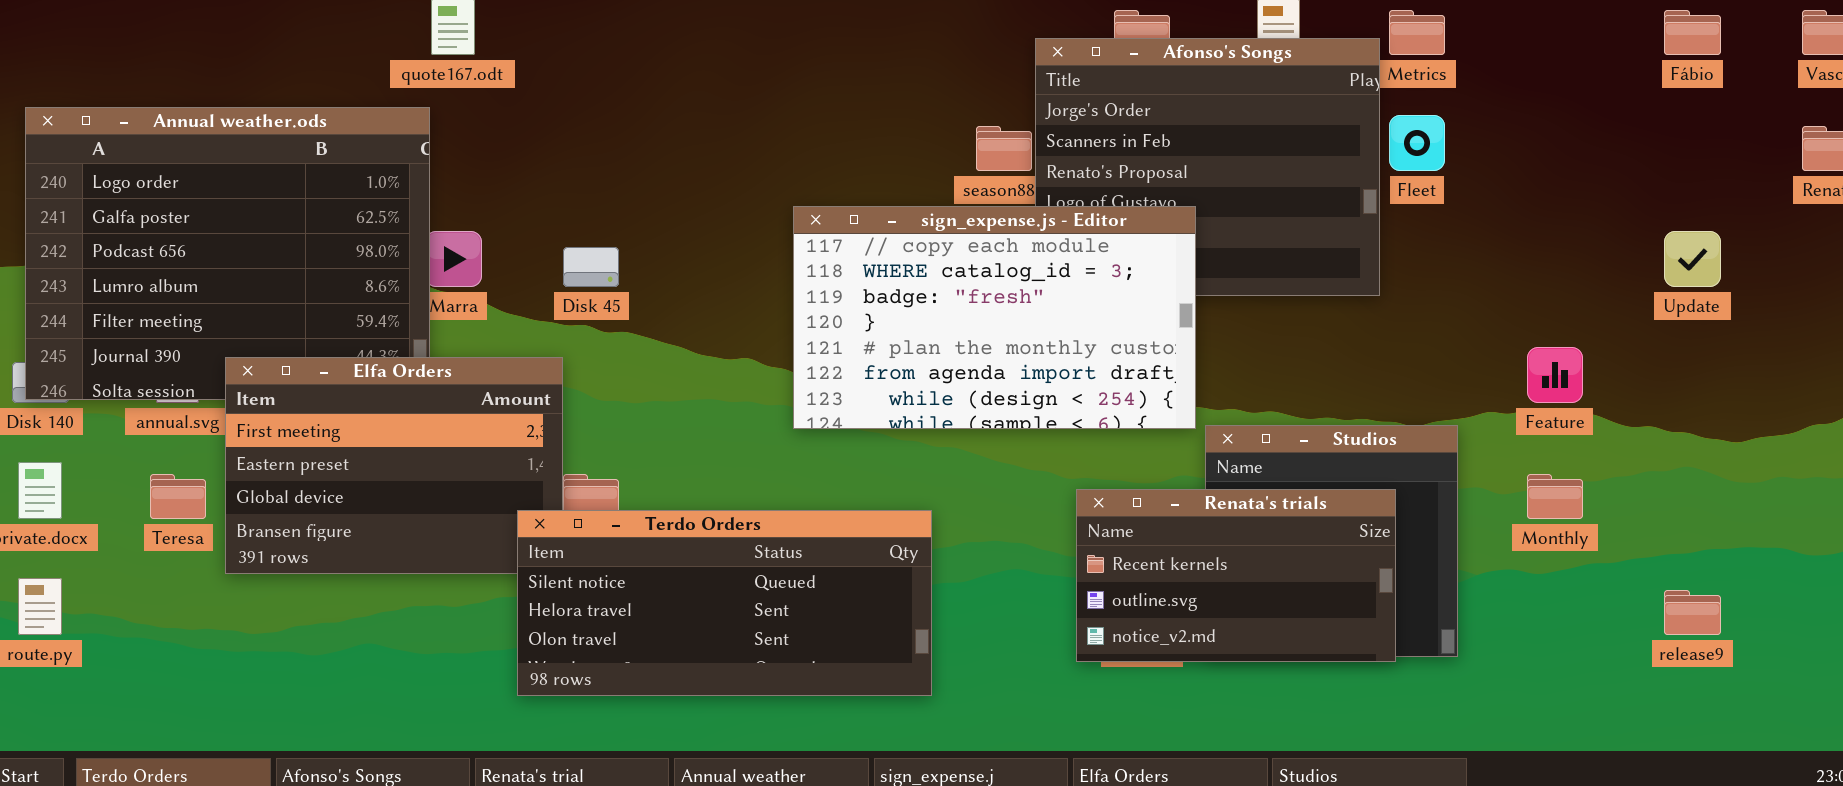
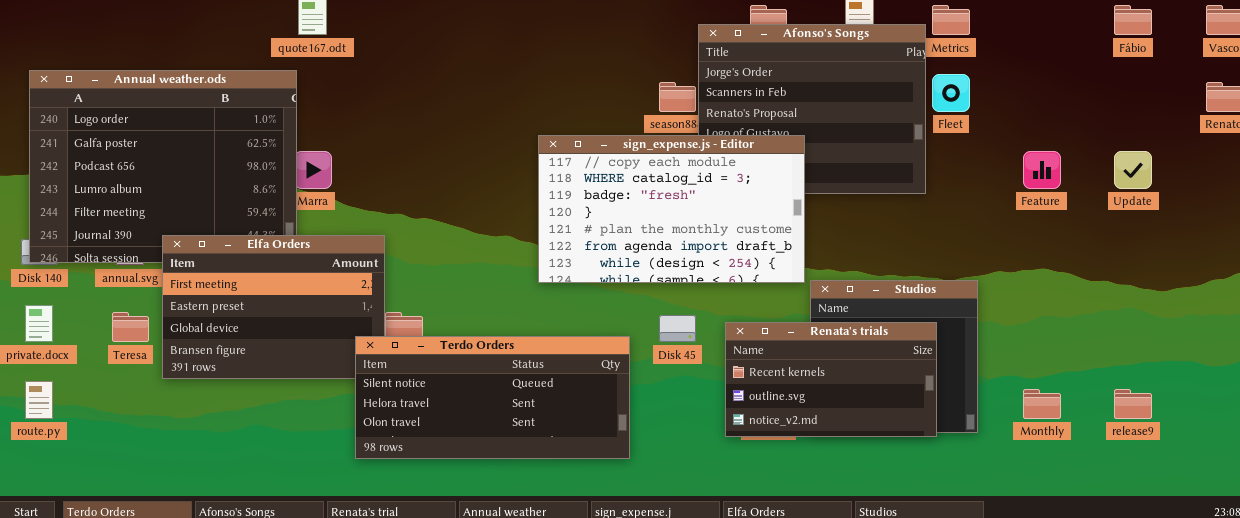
Disk 45: [563,247,619,287] -> [659,315,696,342], moved
Feature: [1527,347,1583,403] -> [1023,151,1061,189], moved
Monthly: [1527,474,1583,519] -> [1023,389,1061,419], moved

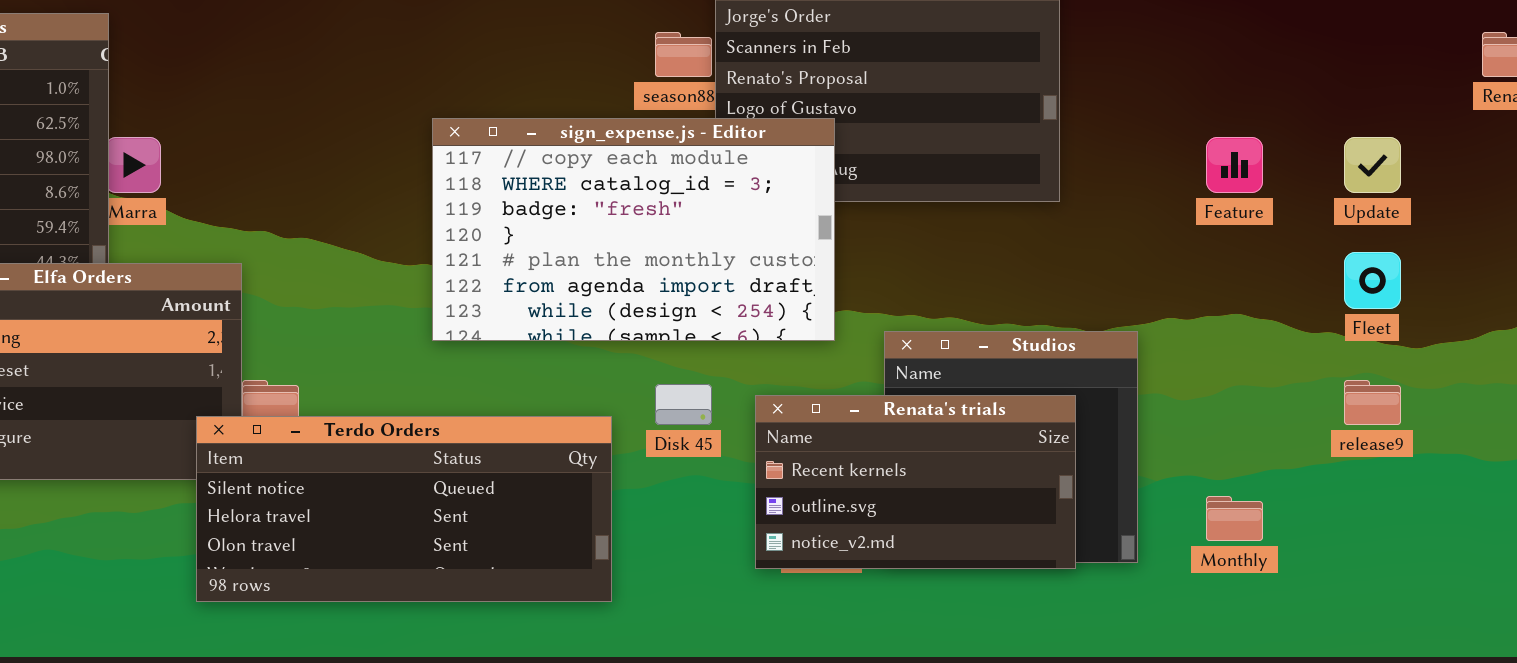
Fleet: [932,74,970,112] -> [1344,252,1401,309], moved
sign_expense.js - Editor: [538,135,805,283] -> [432,118,835,341], moved
release9: [1114,389,1152,419] -> [1344,380,1401,425], moved

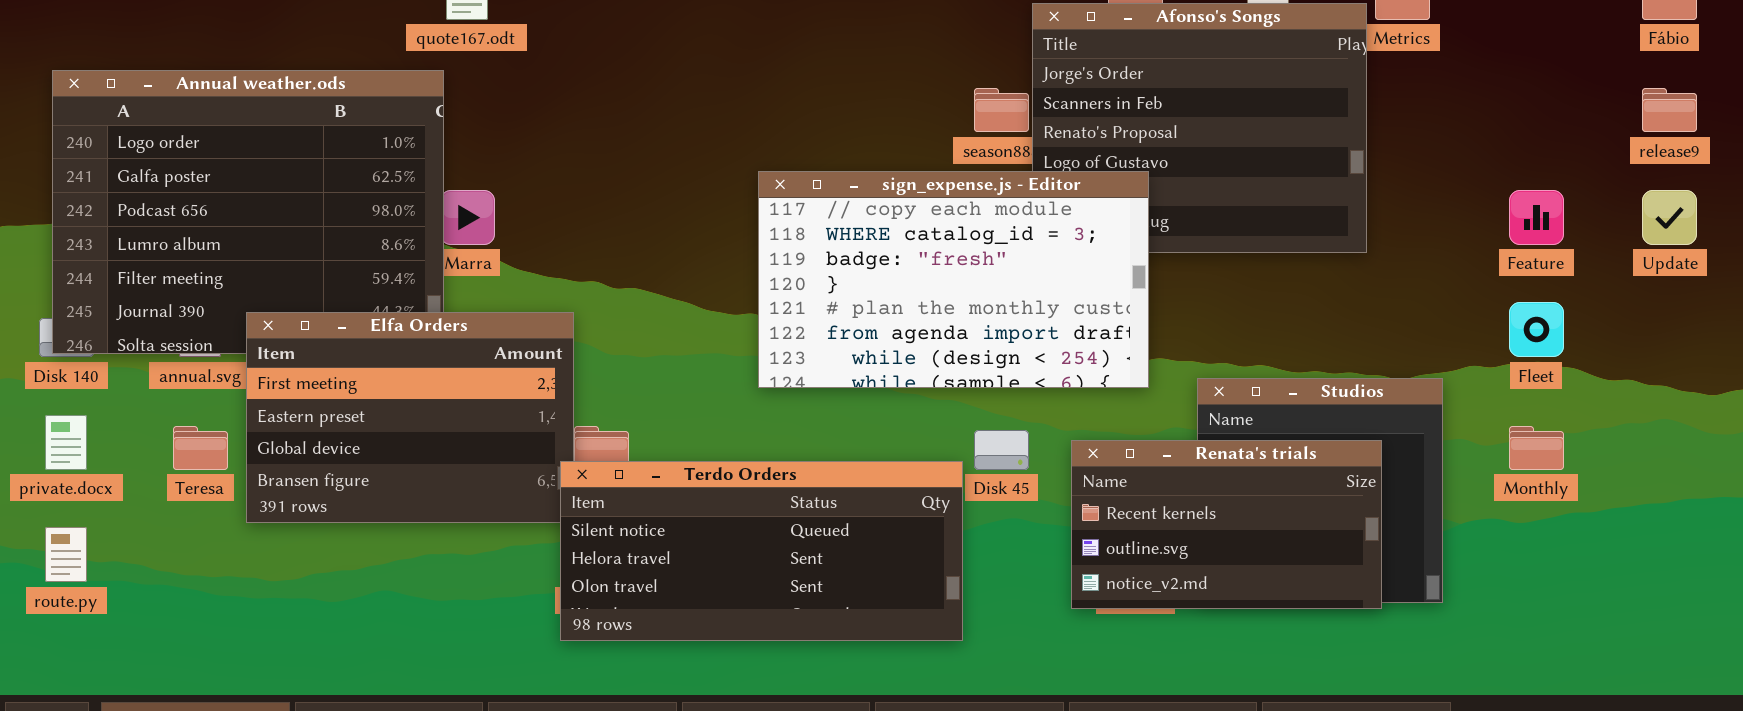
Fleet: [1344,252,1401,309] -> [1509,302,1564,357], moved
release9: [1344,380,1401,425] -> [1642,88,1697,132], moved
Terdo Orders: [196,416,612,602] -> [560,461,963,641], moved
Monthly: [1206,496,1263,541] -> [1509,426,1564,470], moved

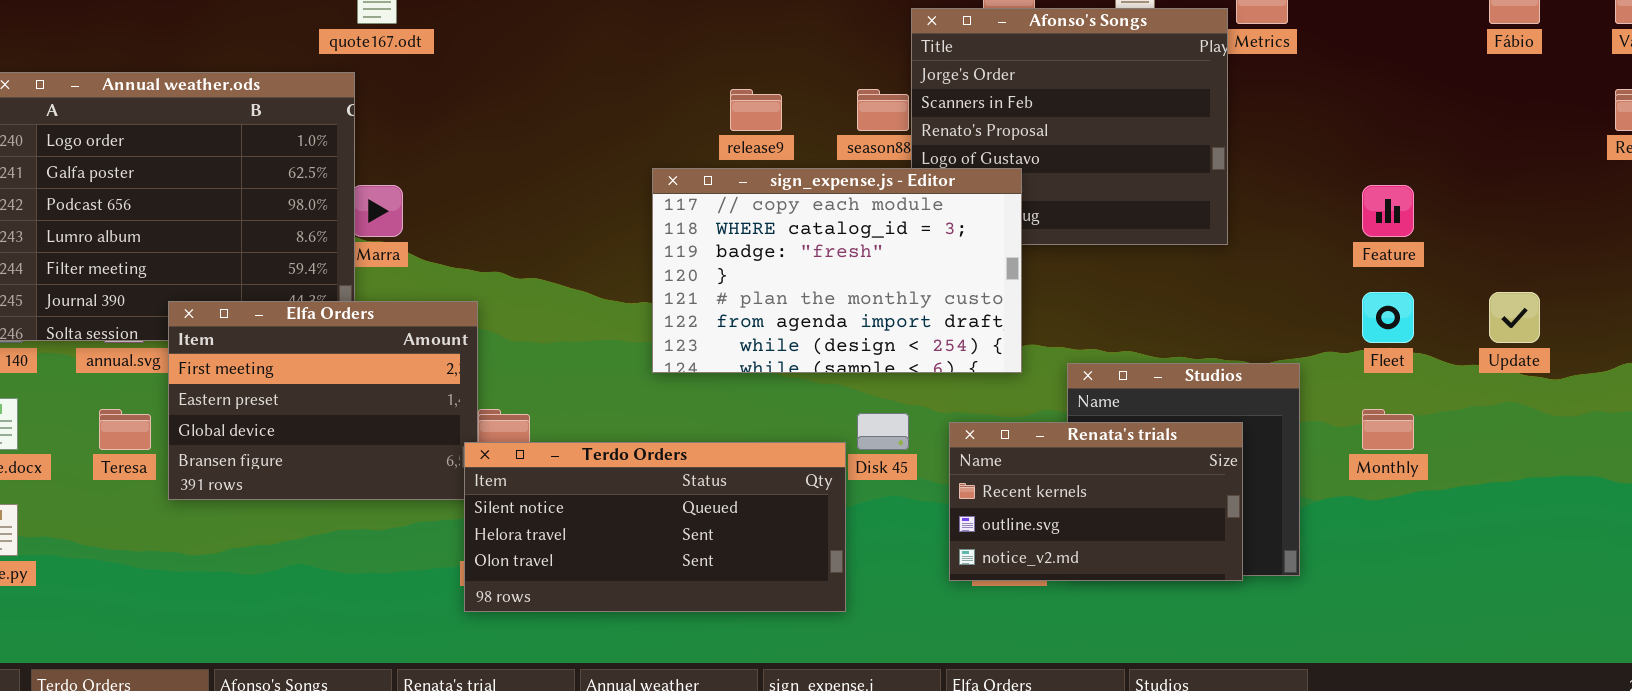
release9: [1642,88,1697,132] -> [730,89,782,131], moved
Update: [1642,190,1697,245] -> [1489,292,1540,343], moved

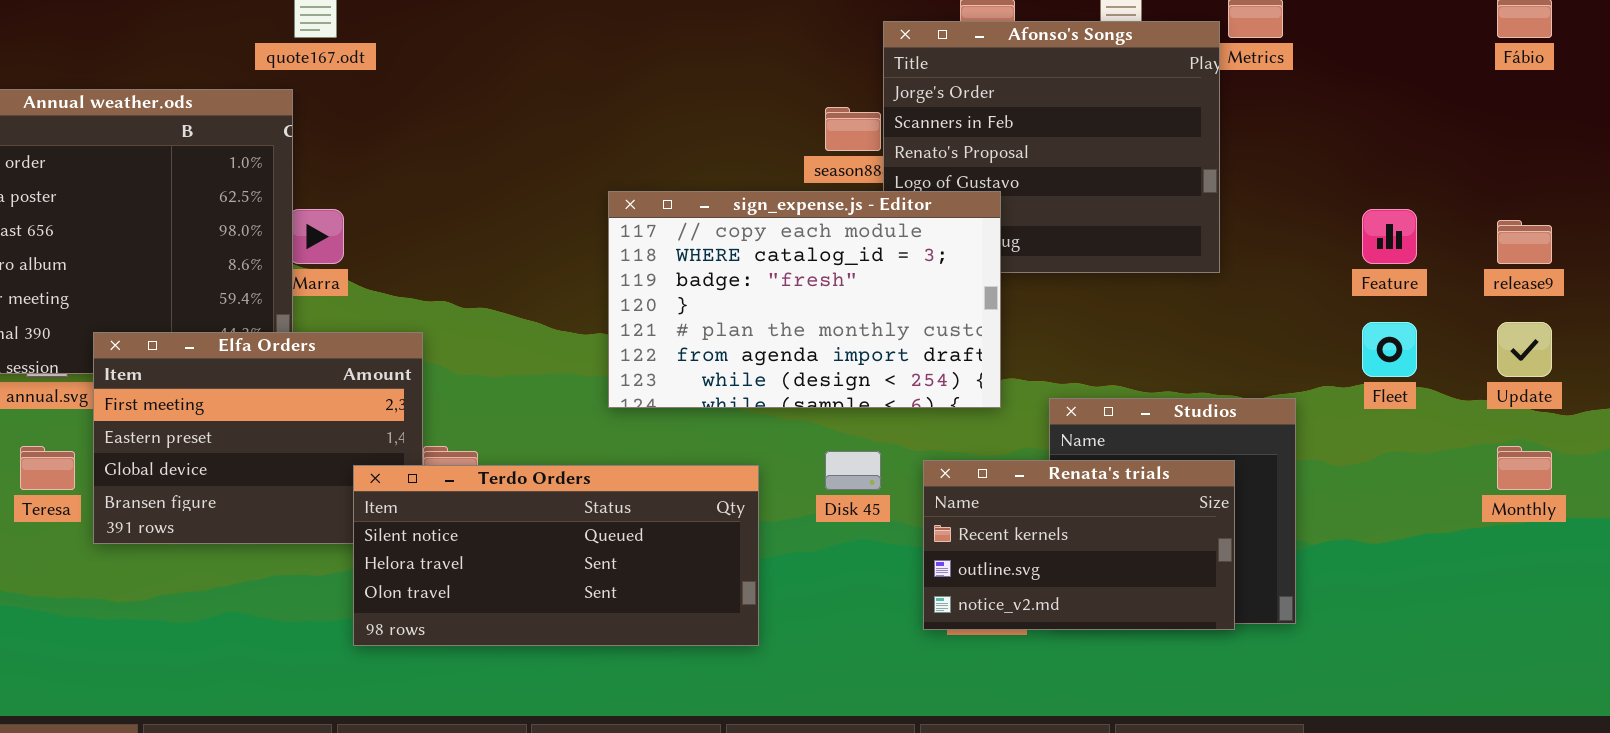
release9: [730,89,782,131] -> [1497,220,1552,264], moved
Monthly: [1362,409,1414,450] -> [1497,446,1552,490], moved
Terdo Orders: [464,442,846,612] -> [353,465,759,646], moved

